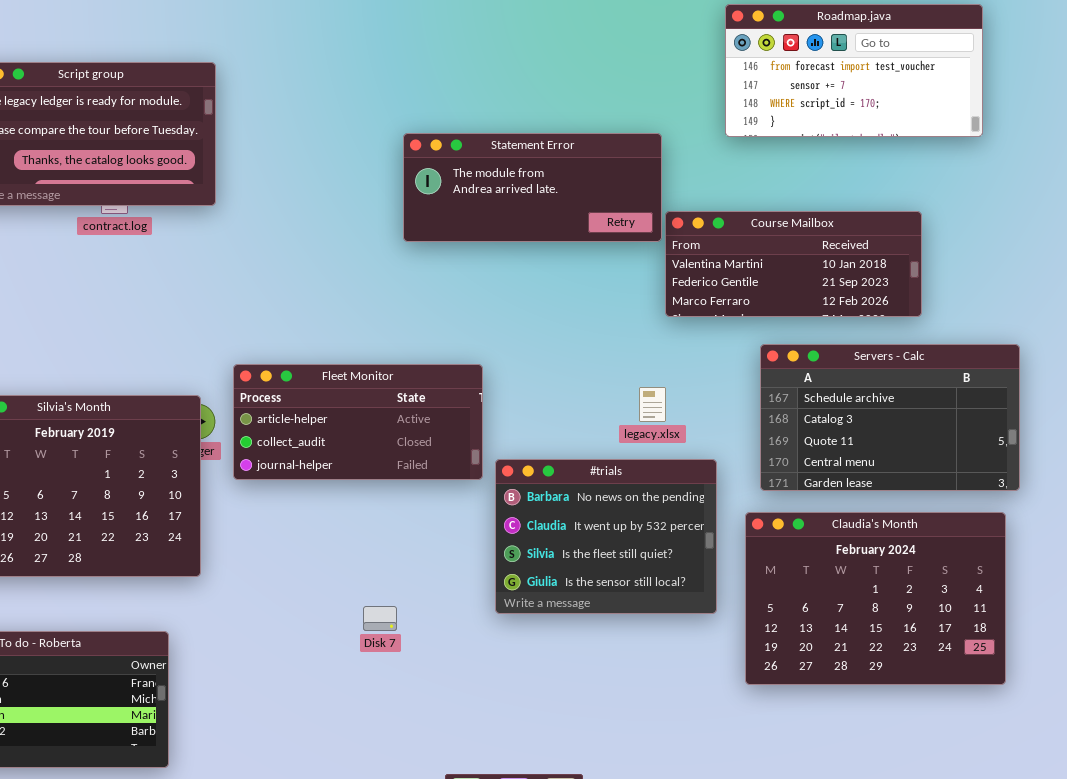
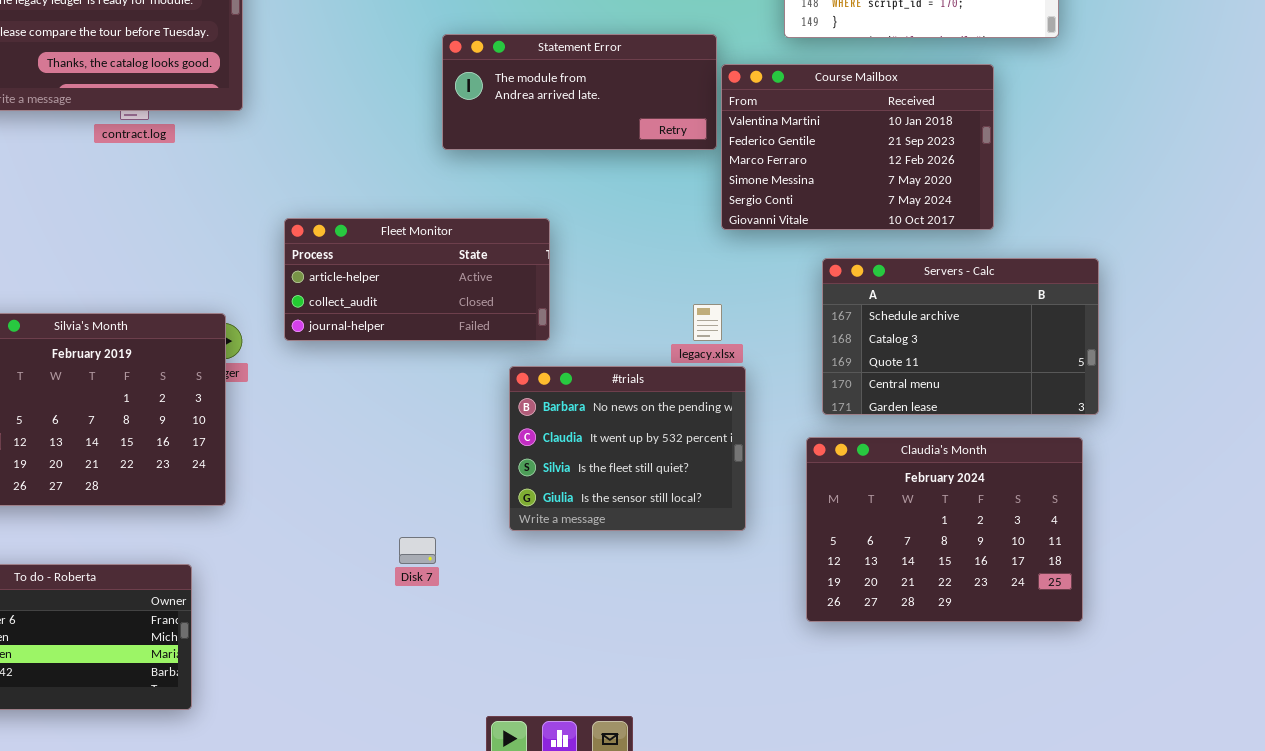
Course Mailbox: [665,211,922,317] -> [721,64,994,230], resized
Fleet Monitor: [233,364,483,480] -> [284,218,550,341], moved
#trials: [495,459,717,614] -> [509,366,746,531], moved

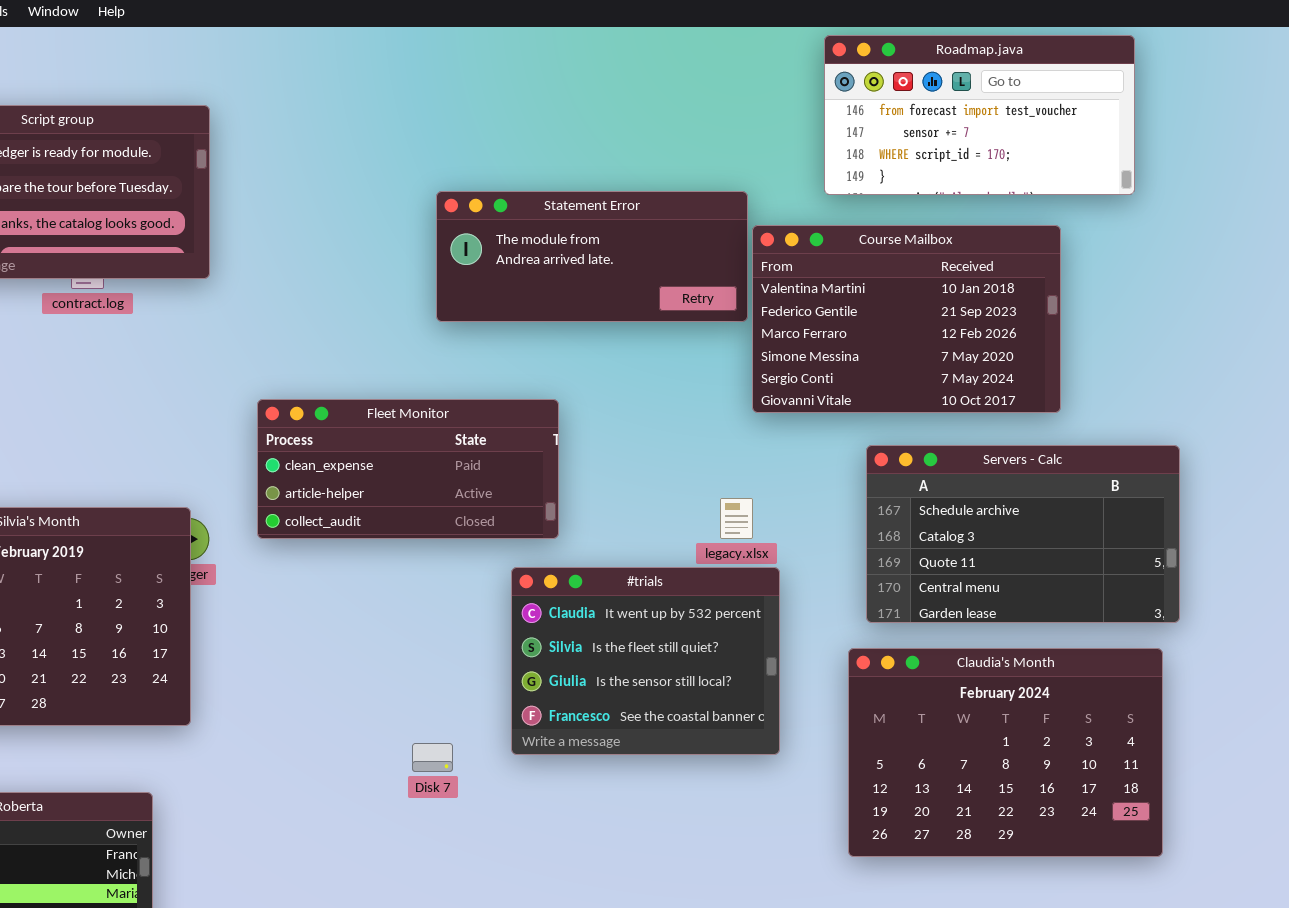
Fleet Monitor: [284,218,550,341] -> [257,399,559,539], scrolled up 1 row
#trials: [509,366,746,531] -> [511,567,780,755], scrolled down 1 row
Disk 7: [399,537,436,564] -> [412,743,453,772], moved

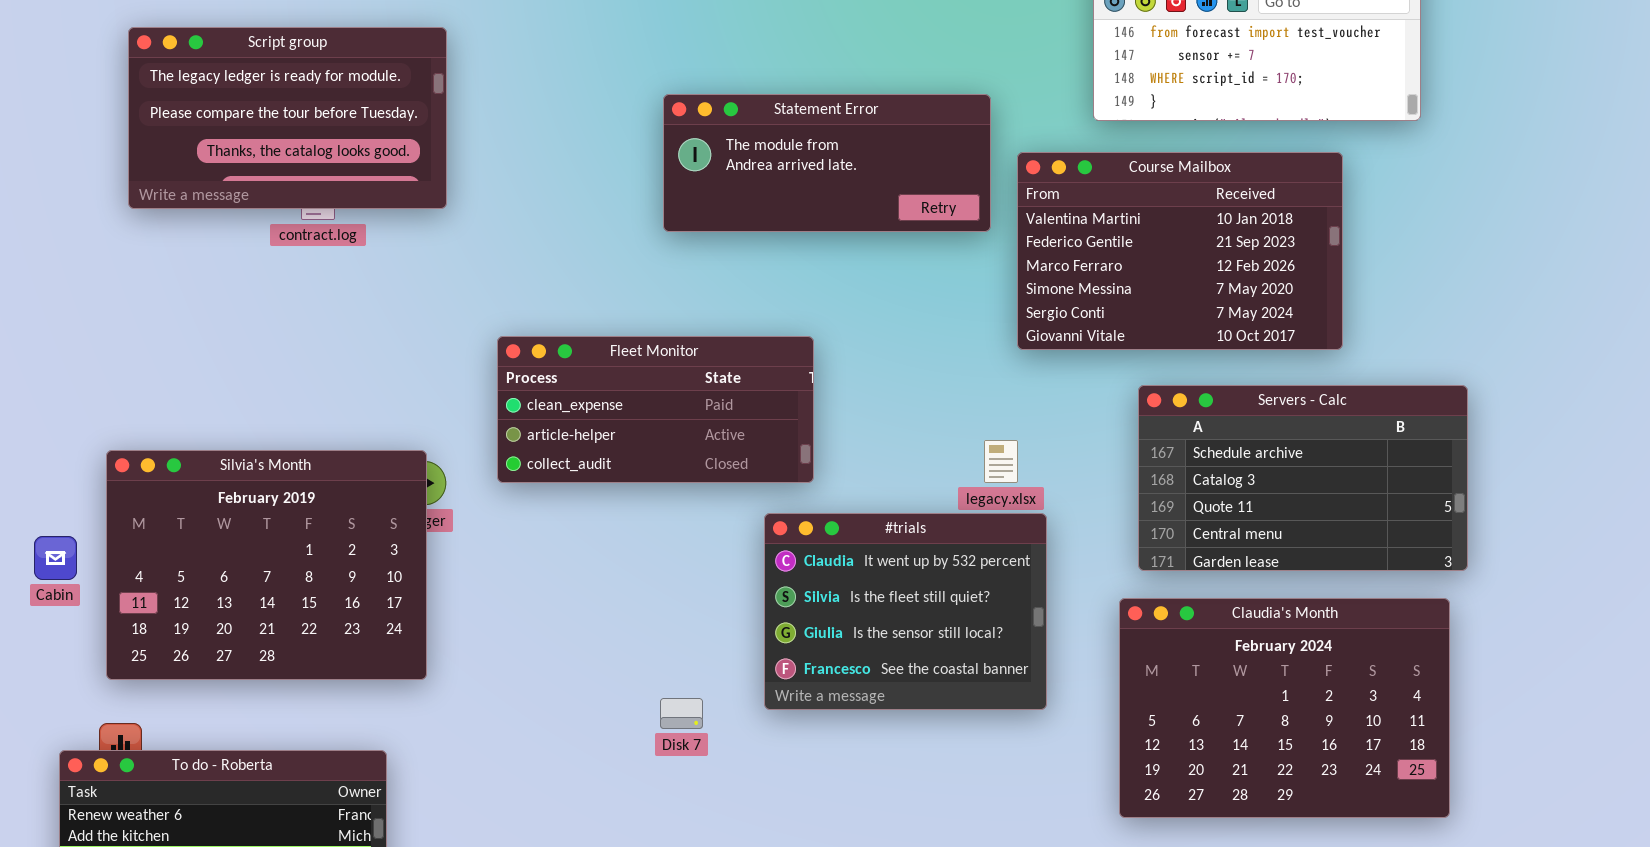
Statement Error: [436,191,748,322] -> [663,94,991,232], moved

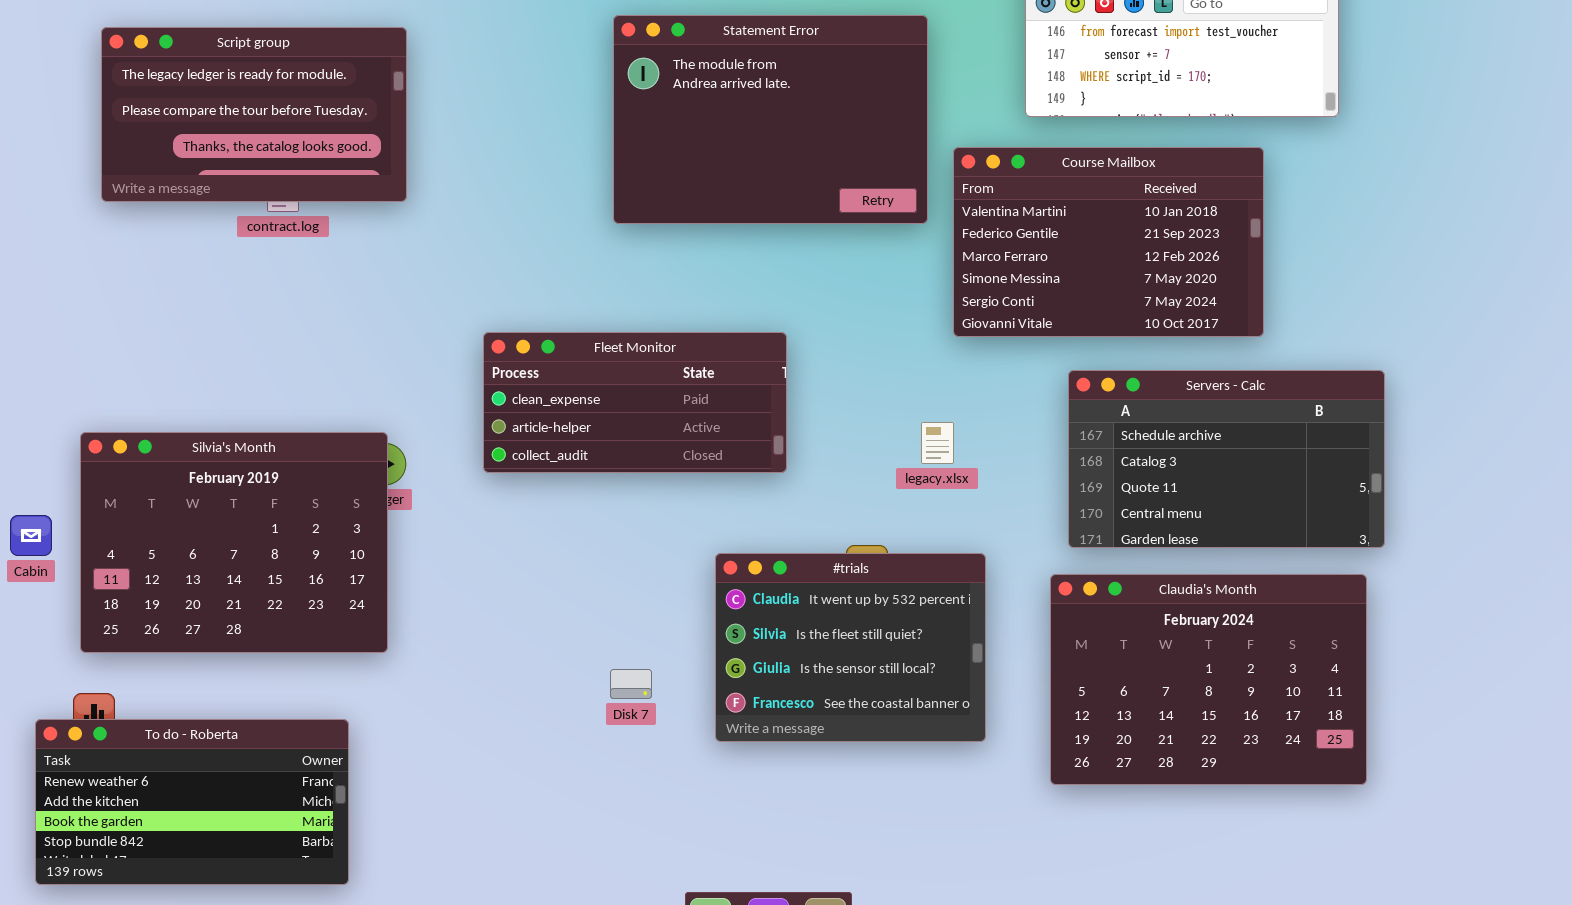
Statement Error: [663,94,991,232] -> [613,15,928,224], resized
Fleet Monitor: [497,336,814,483] -> [483,332,787,473], moved
#trials: [764,513,1047,710] -> [715,553,986,742], moved

